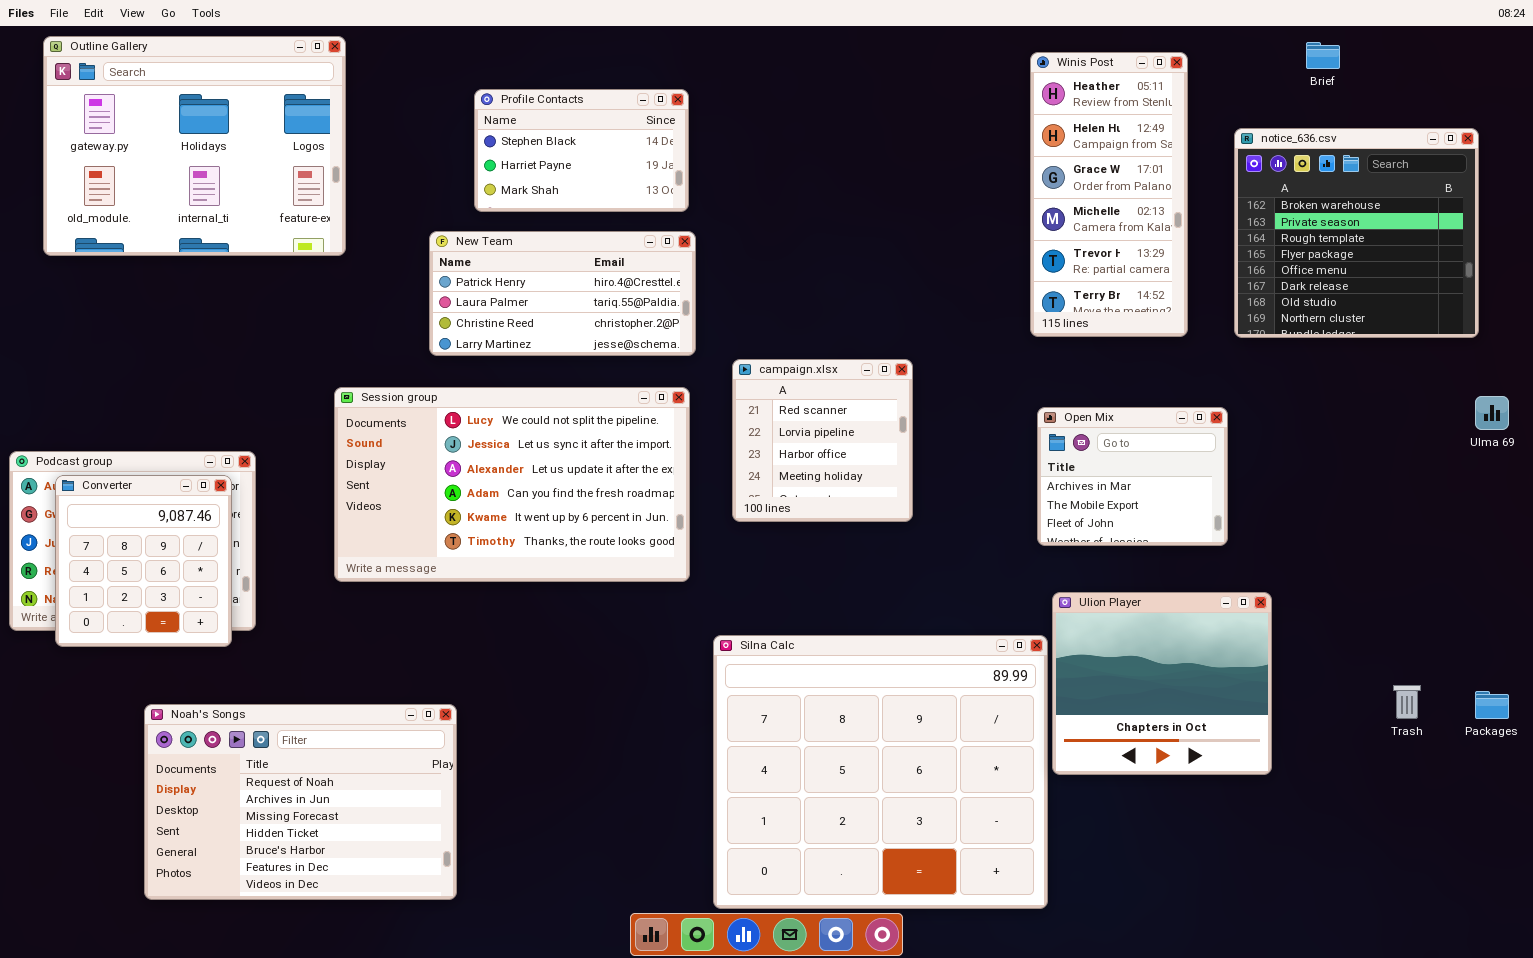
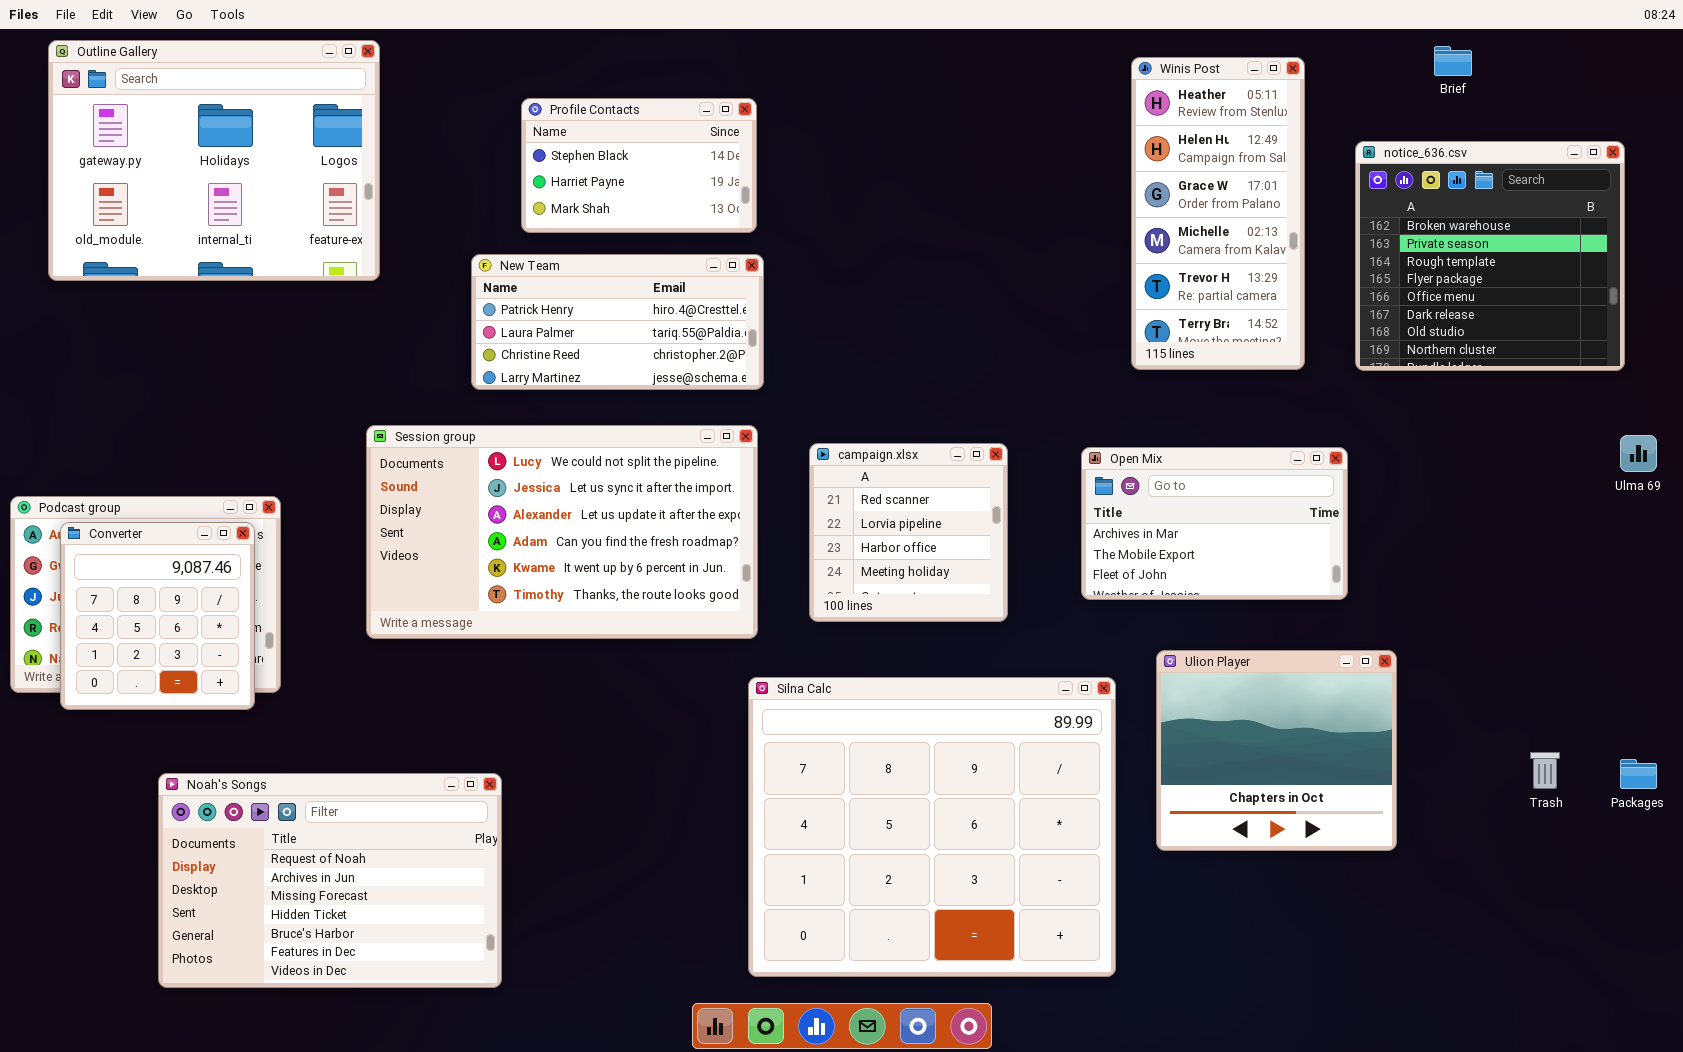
campaign.xlsx: [732,359,913,522] -> [809,443,1008,622], moved
Open Mix: [1037,407,1228,546] -> [1081,447,1348,600], resized
Silna Calc: [713,635,1048,909] -> [748,677,1116,977], moved

